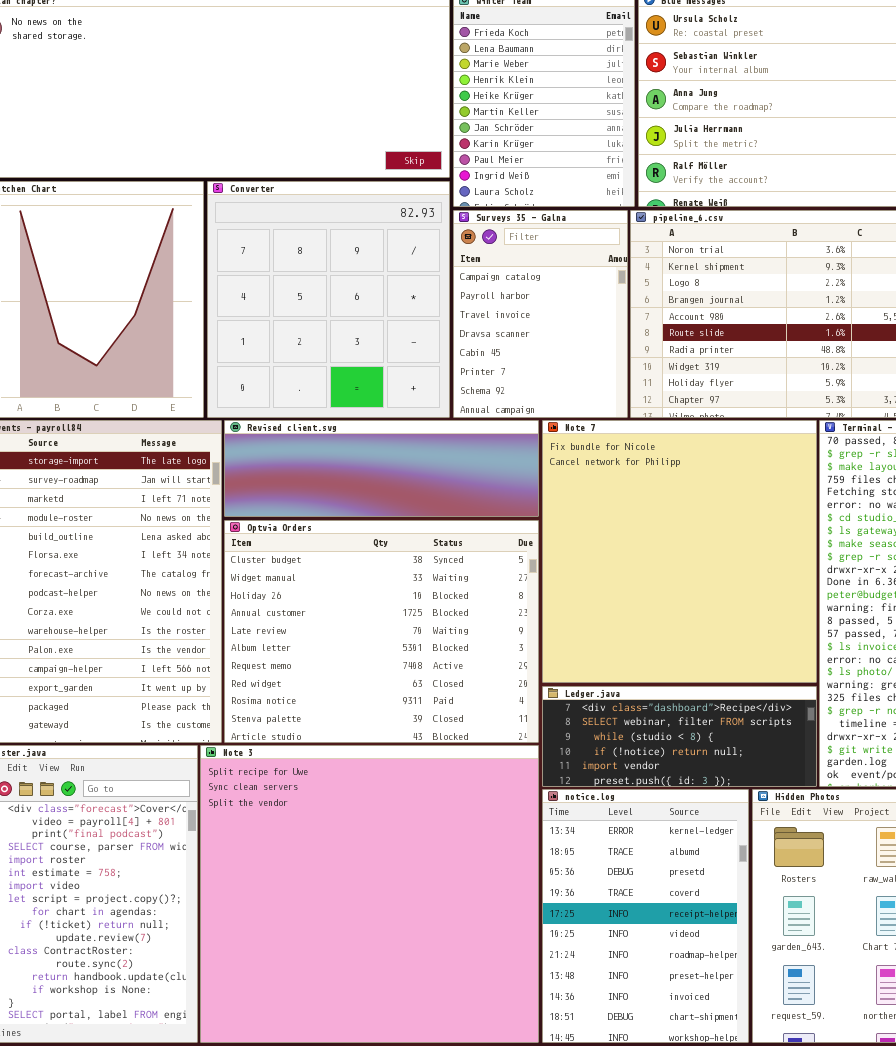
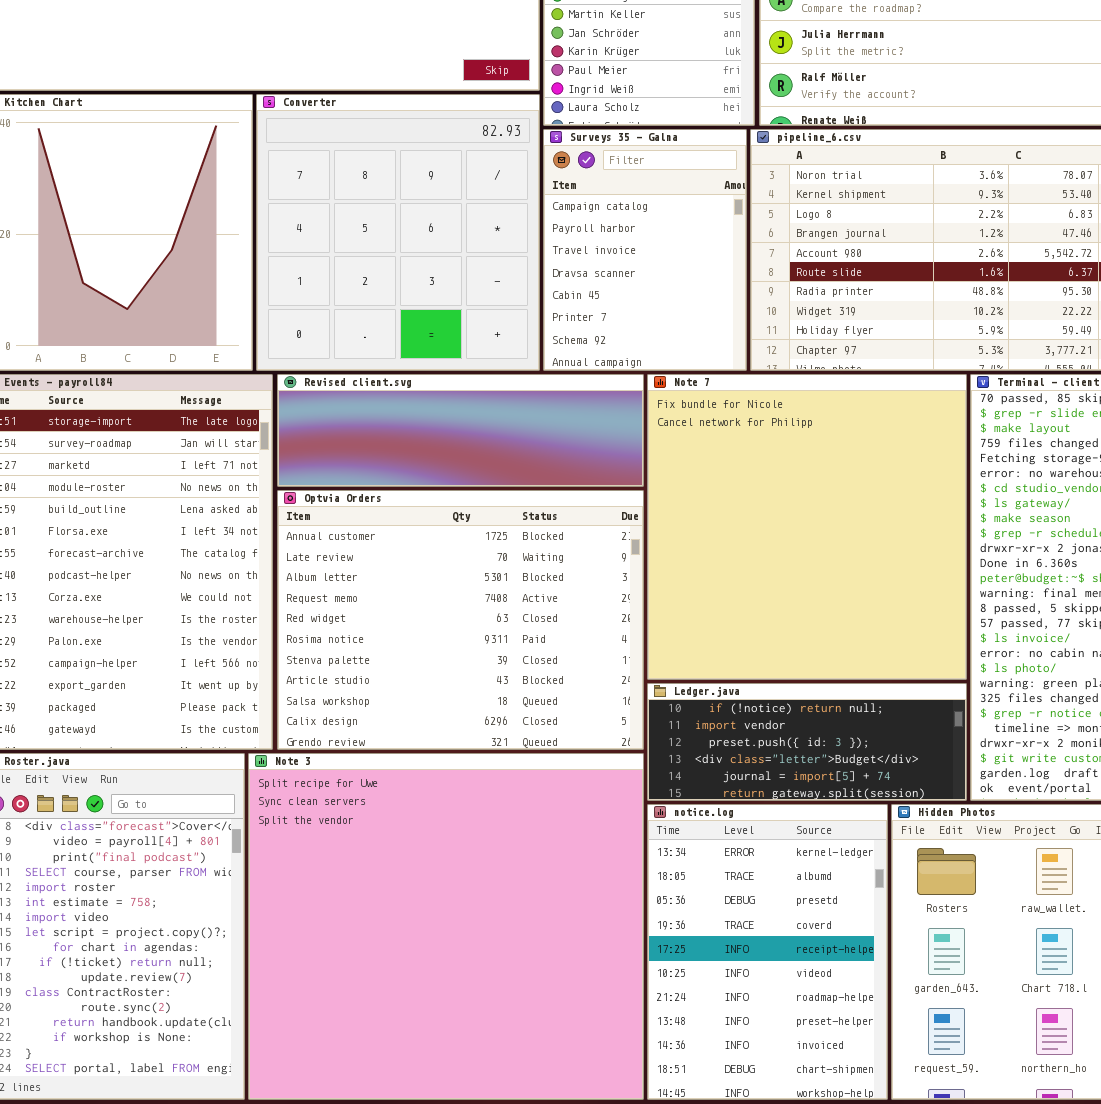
Optvia Orders: [224,520,539,743] -> [277,490,644,750], scrolled down 3 rows
Ledger.java: [542,686,817,787] -> [647,683,967,801], scrolled down 3 rows

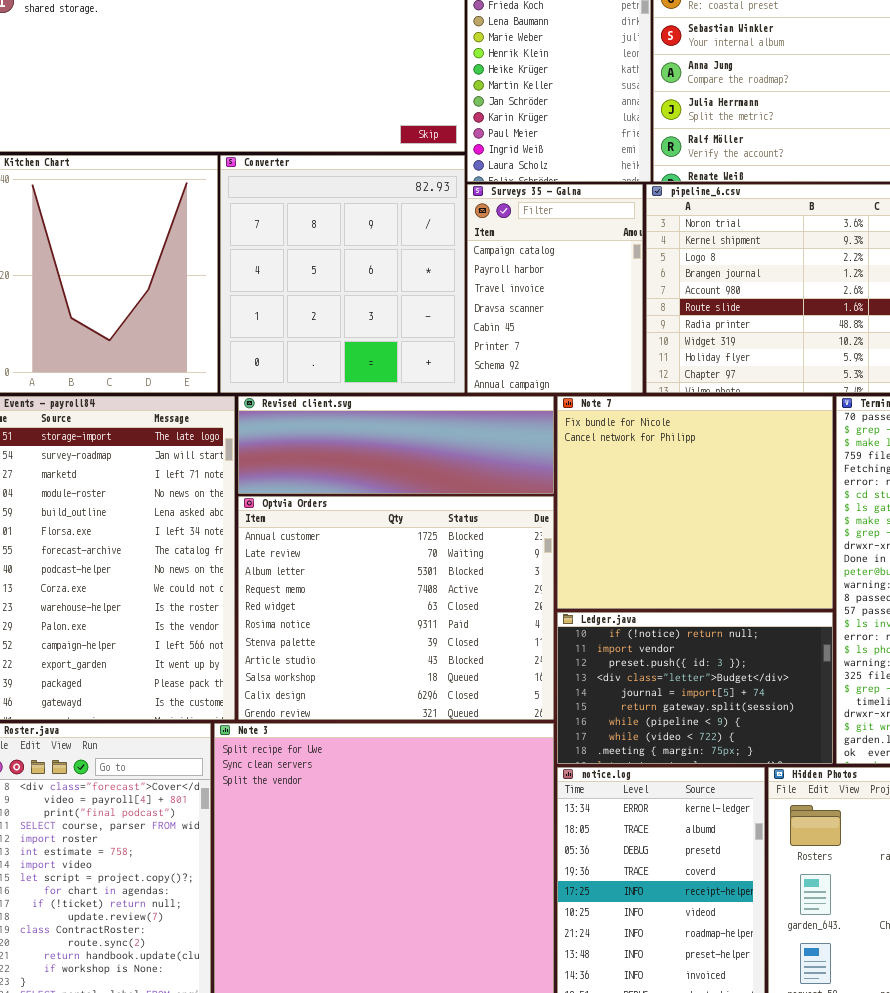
Note 7: [647,374,967,680] -> [557,396,833,609], resized
Ledger.java: [647,683,967,801] -> [557,612,833,764], resized

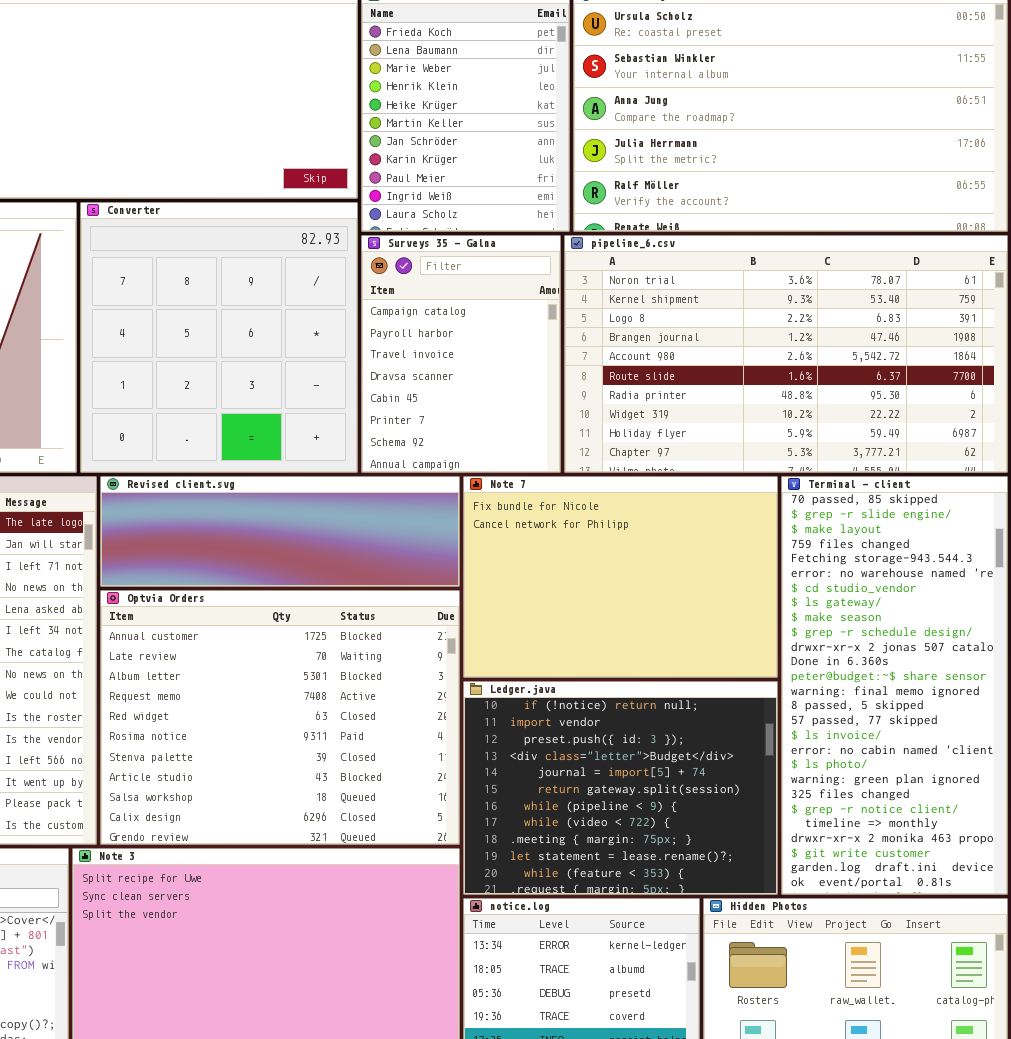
Note 7: [557,396,833,609] -> [463,476,778,678], resized
Ledger.java: [557,612,833,764] -> [463,681,778,895], resized

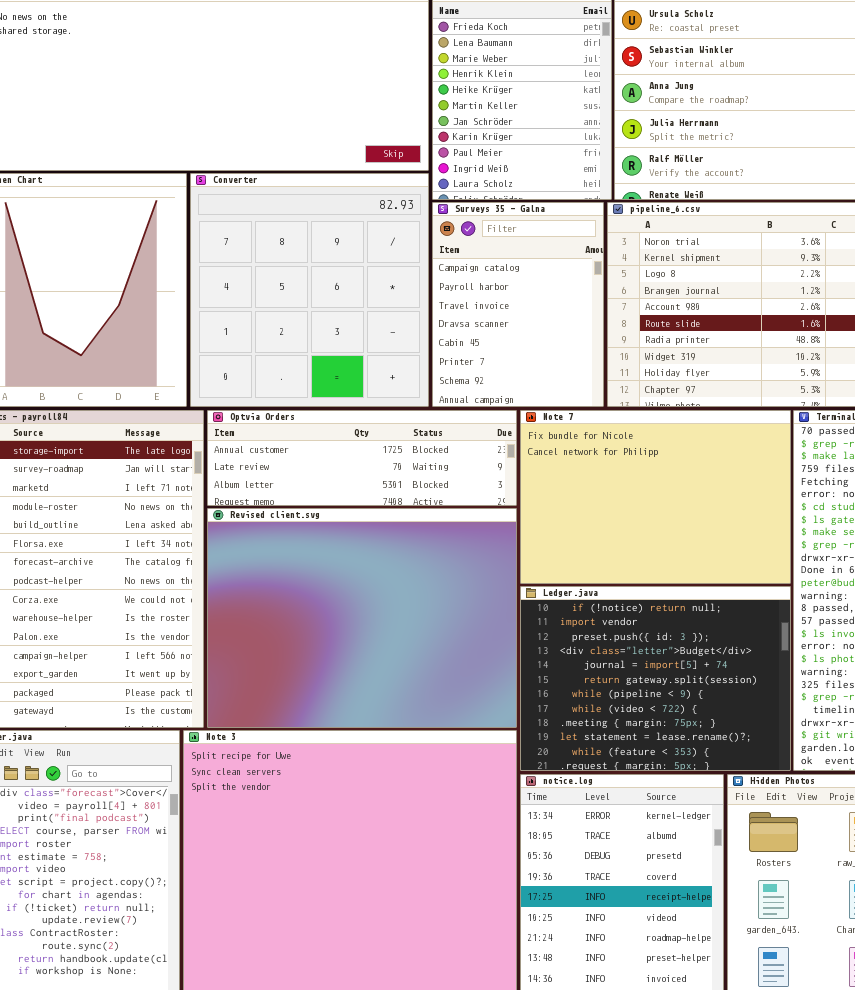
Revised client.svg: [100,476,460,587] -> [207,508,517,728], moved, resized
Optvia Orders: [100,590,460,845] -> [207,410,517,506], moved, resized

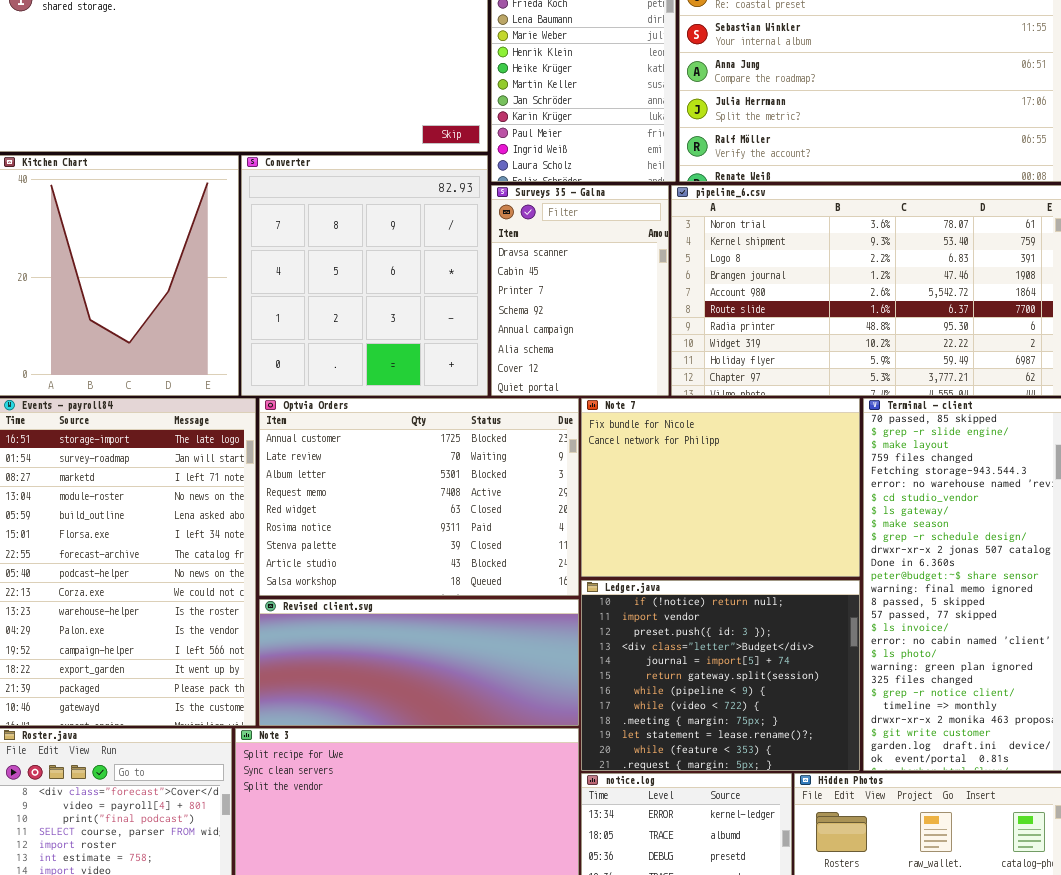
Surveys 35 - Galna: [432,202,604,407] -> [491,185,669,396], scrolled down 3 rows
Optvia Orders: [207,410,517,506] -> [259,398,579,596], resized
Revised client.svg: [207,508,517,728] -> [259,599,579,726], resized

